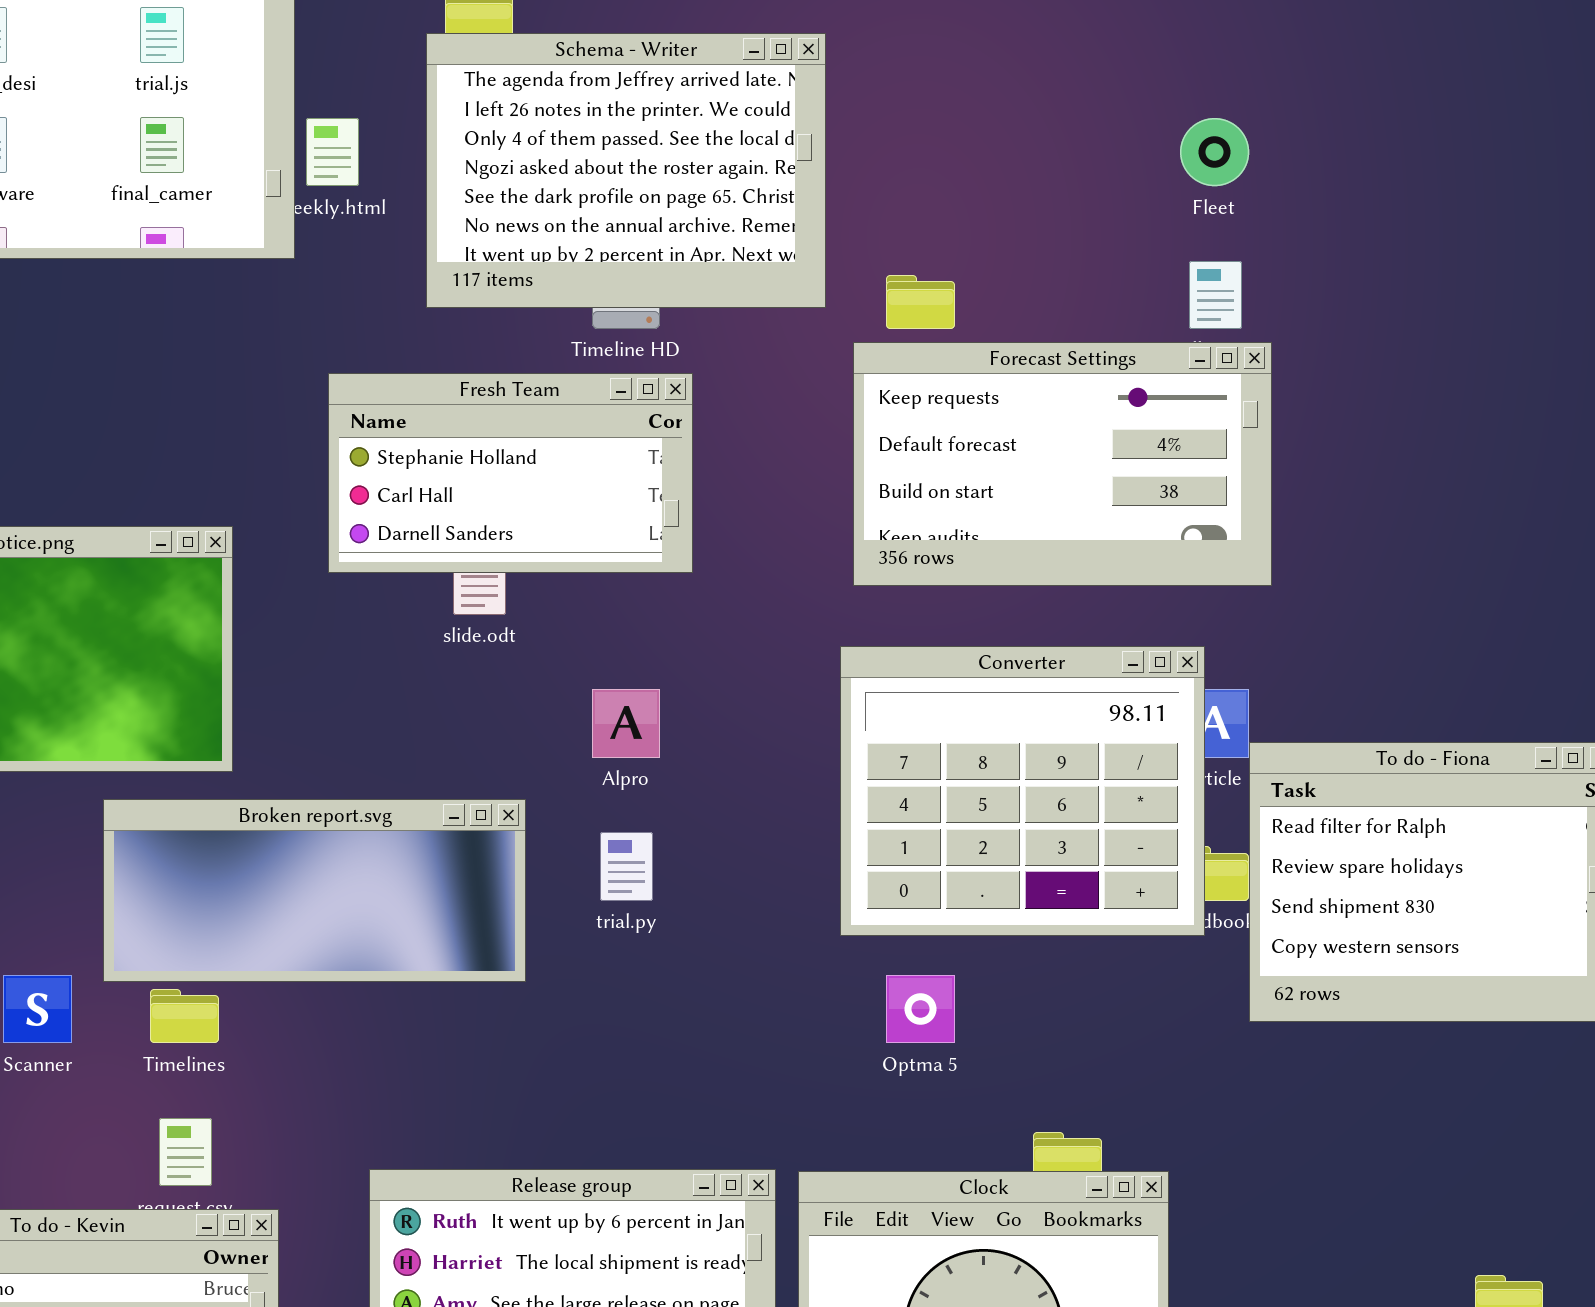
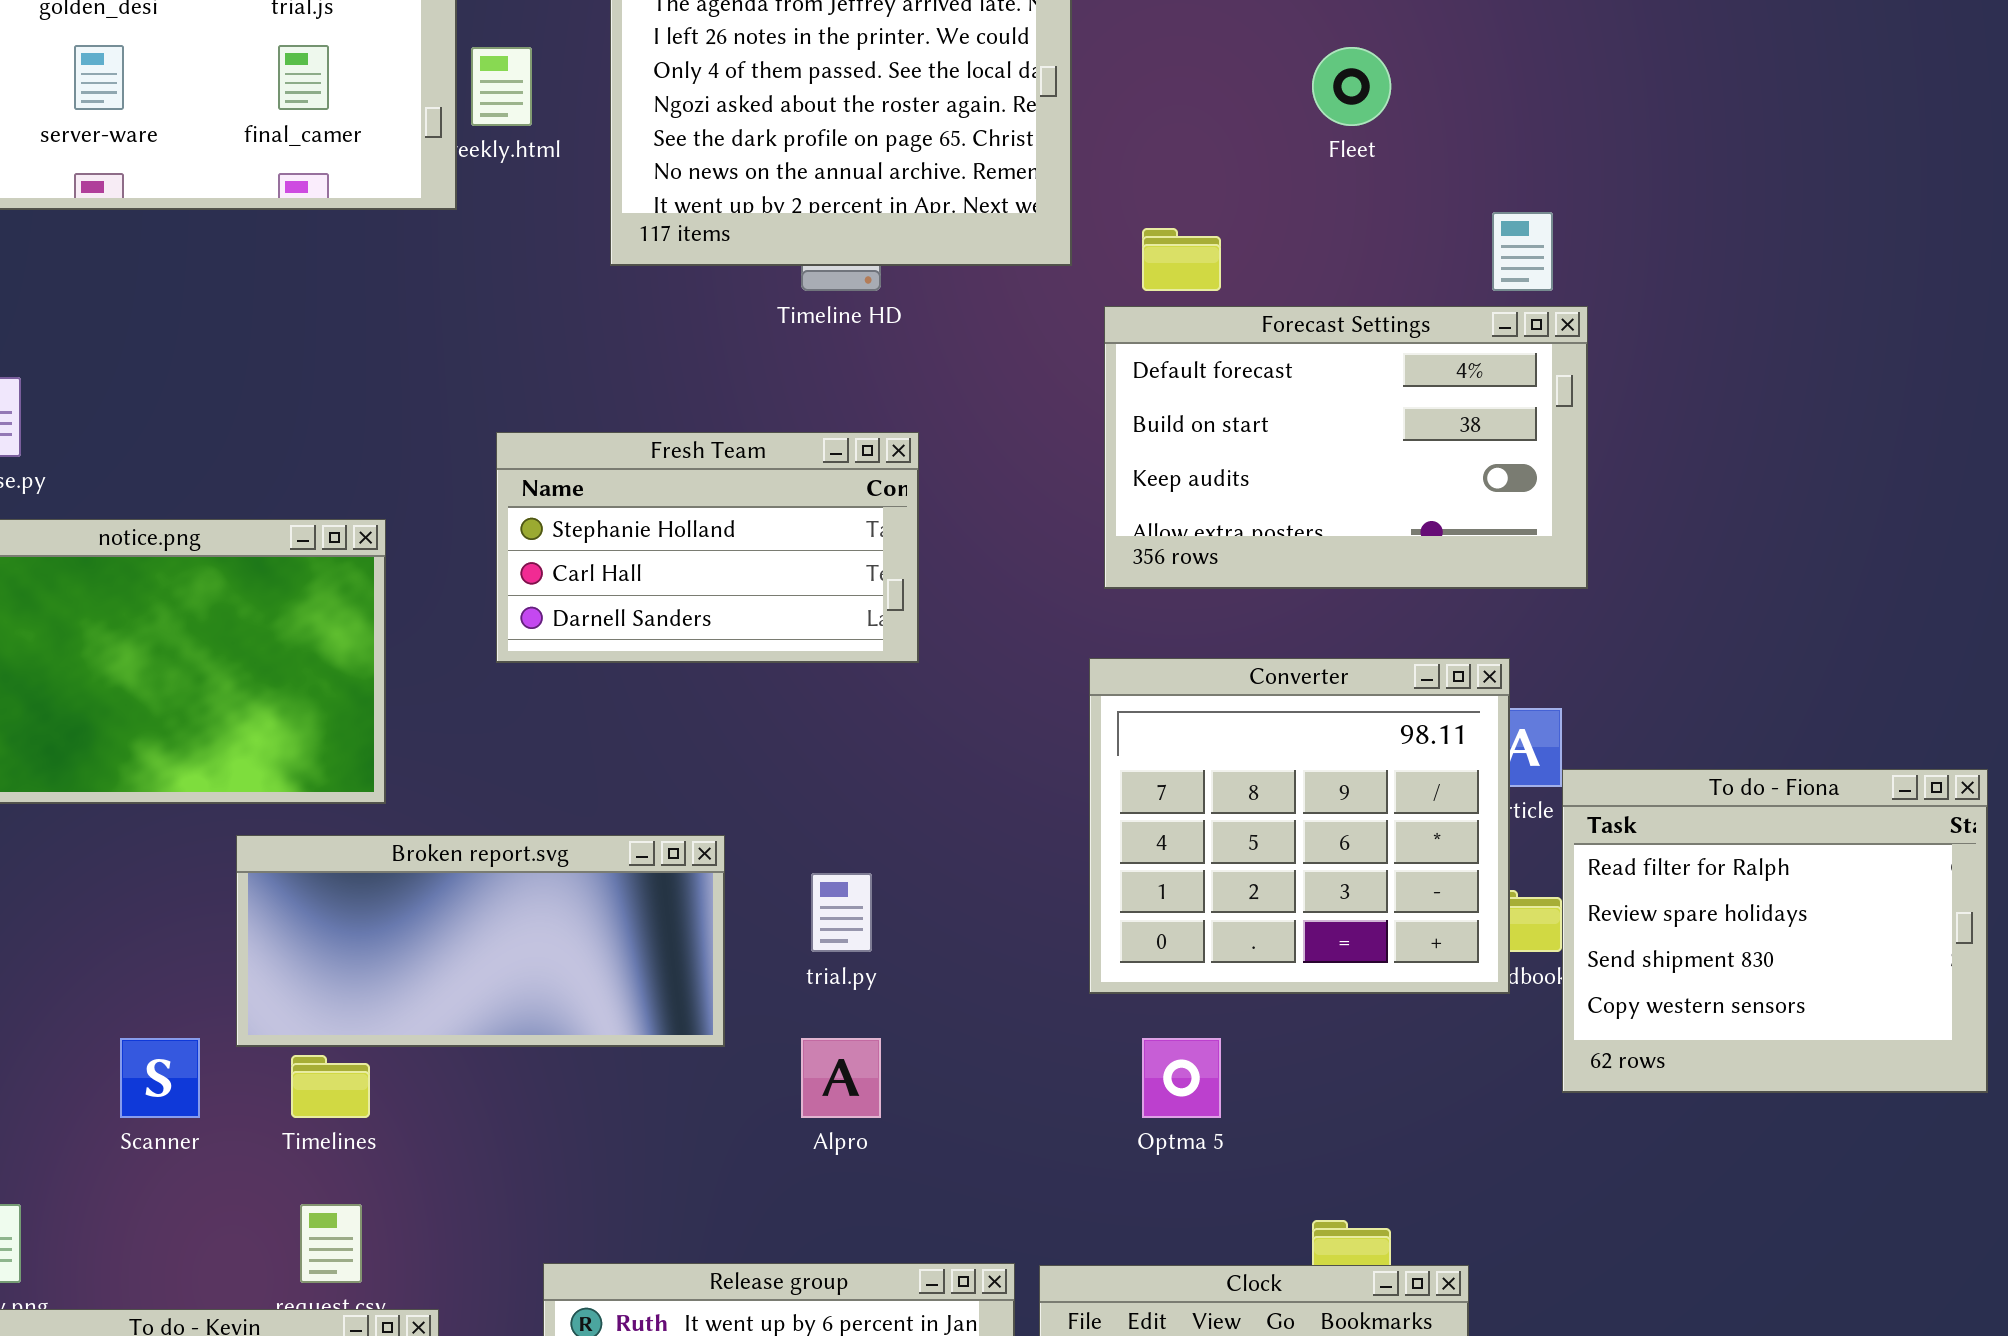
Fleet: [1180,118,1249,186] -> [1312,47,1391,126], moved
Forecast Settings: [853,342,1272,586] -> [1104,306,1588,589], scrolled down 1 row
Fresh Team: [328,373,693,573] -> [496,432,919,663], moved
Alpro: [592,689,660,758] -> [801,1038,881,1118], moved

